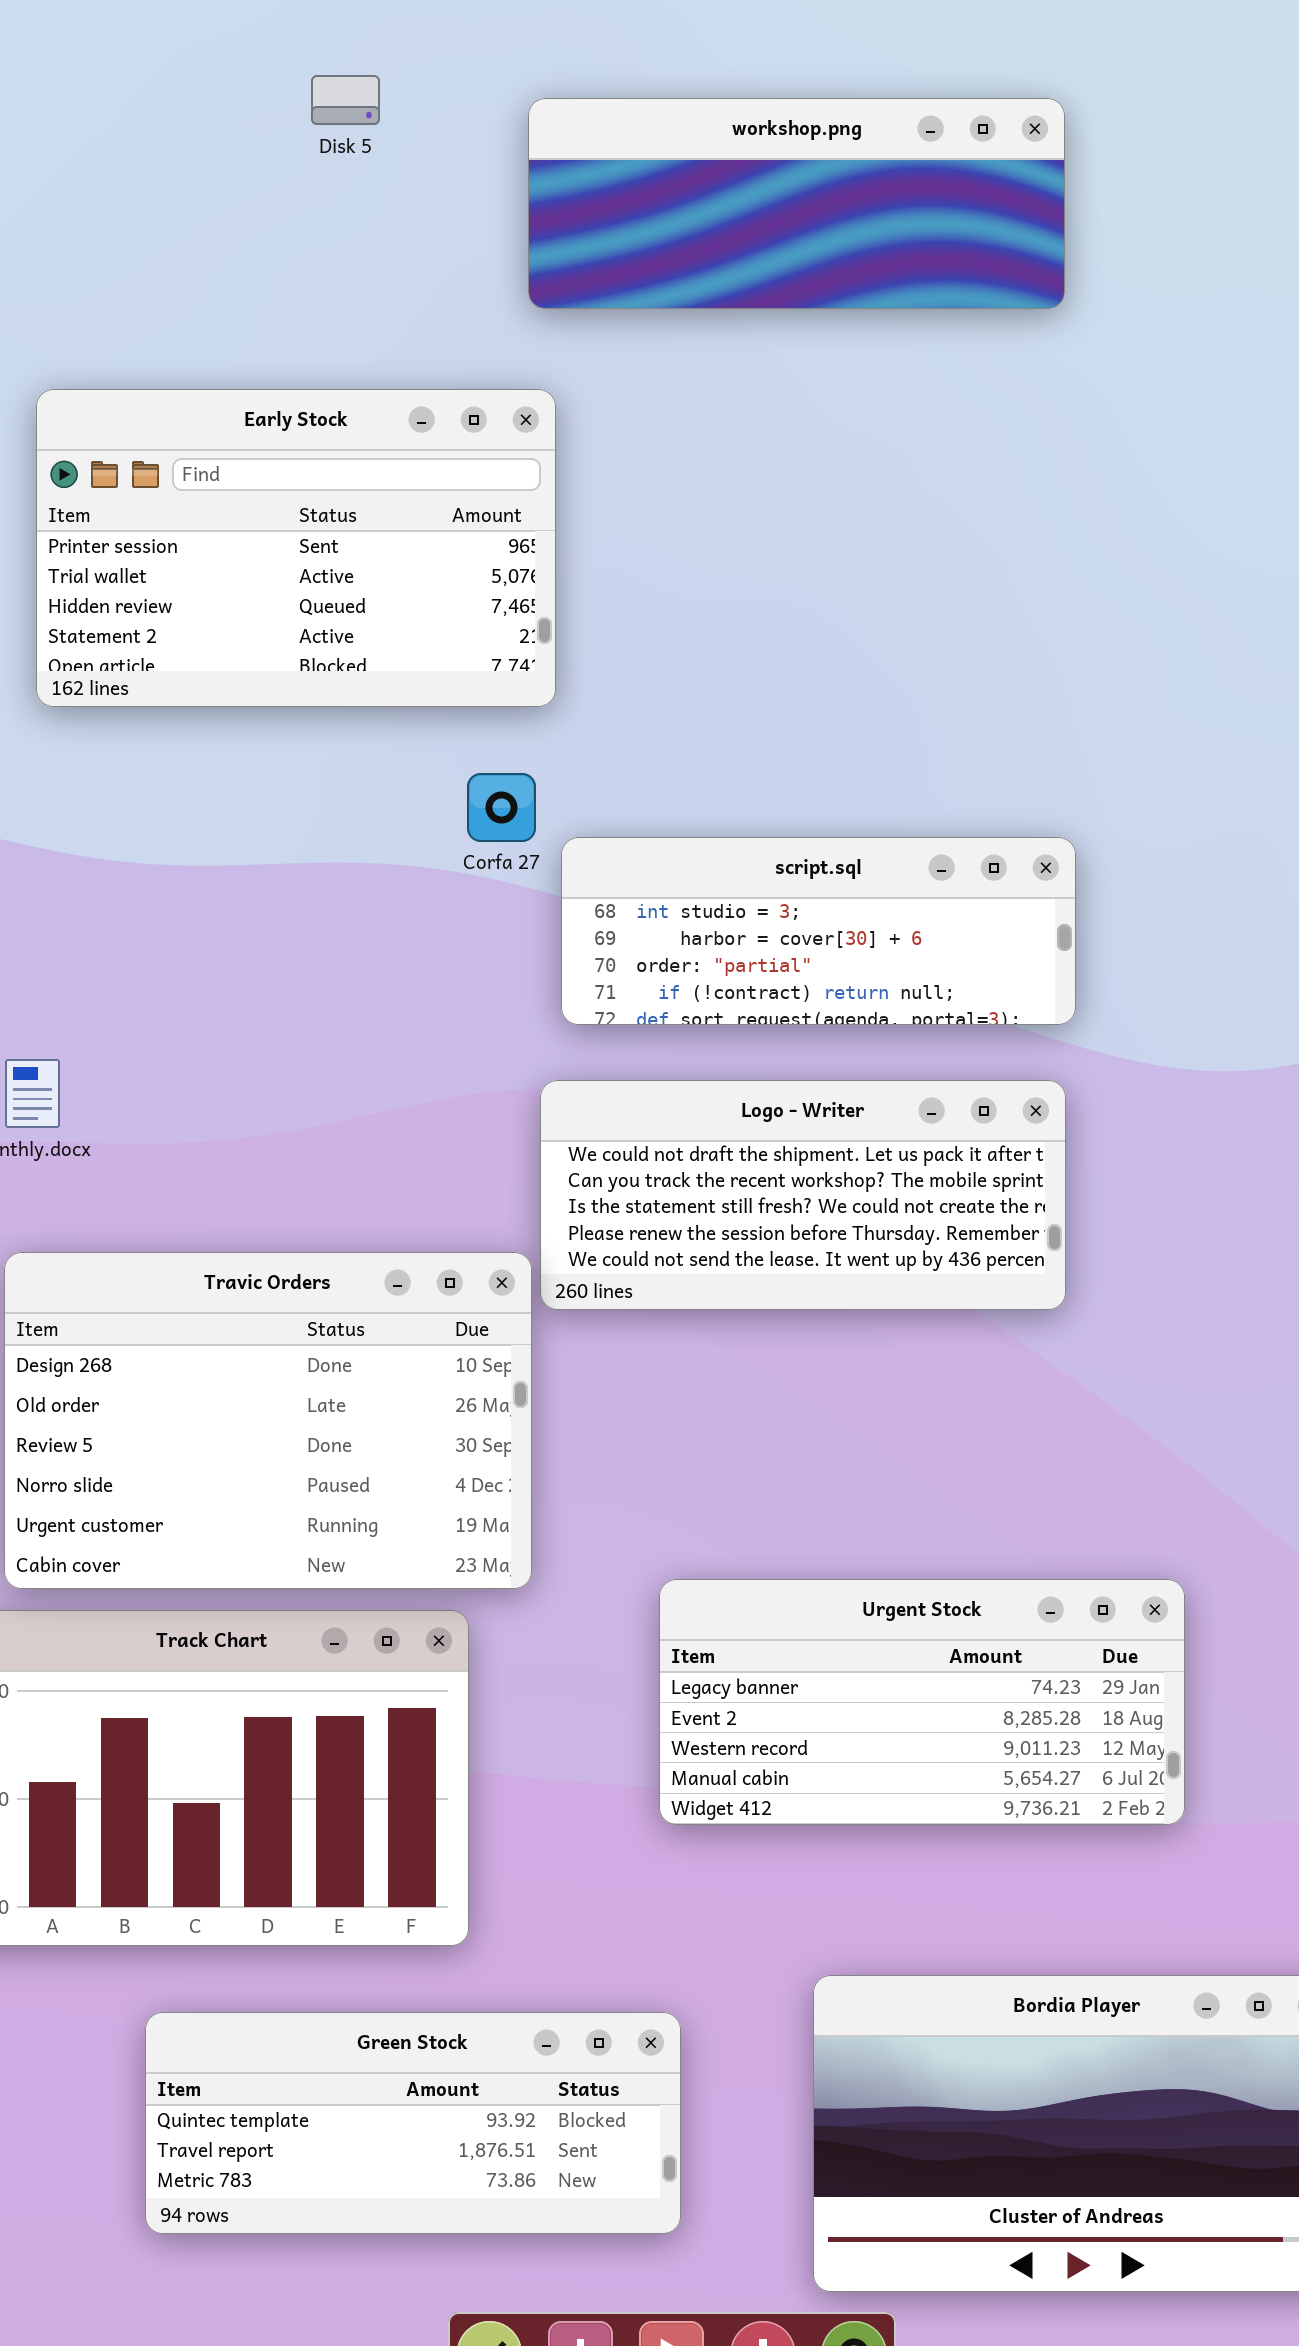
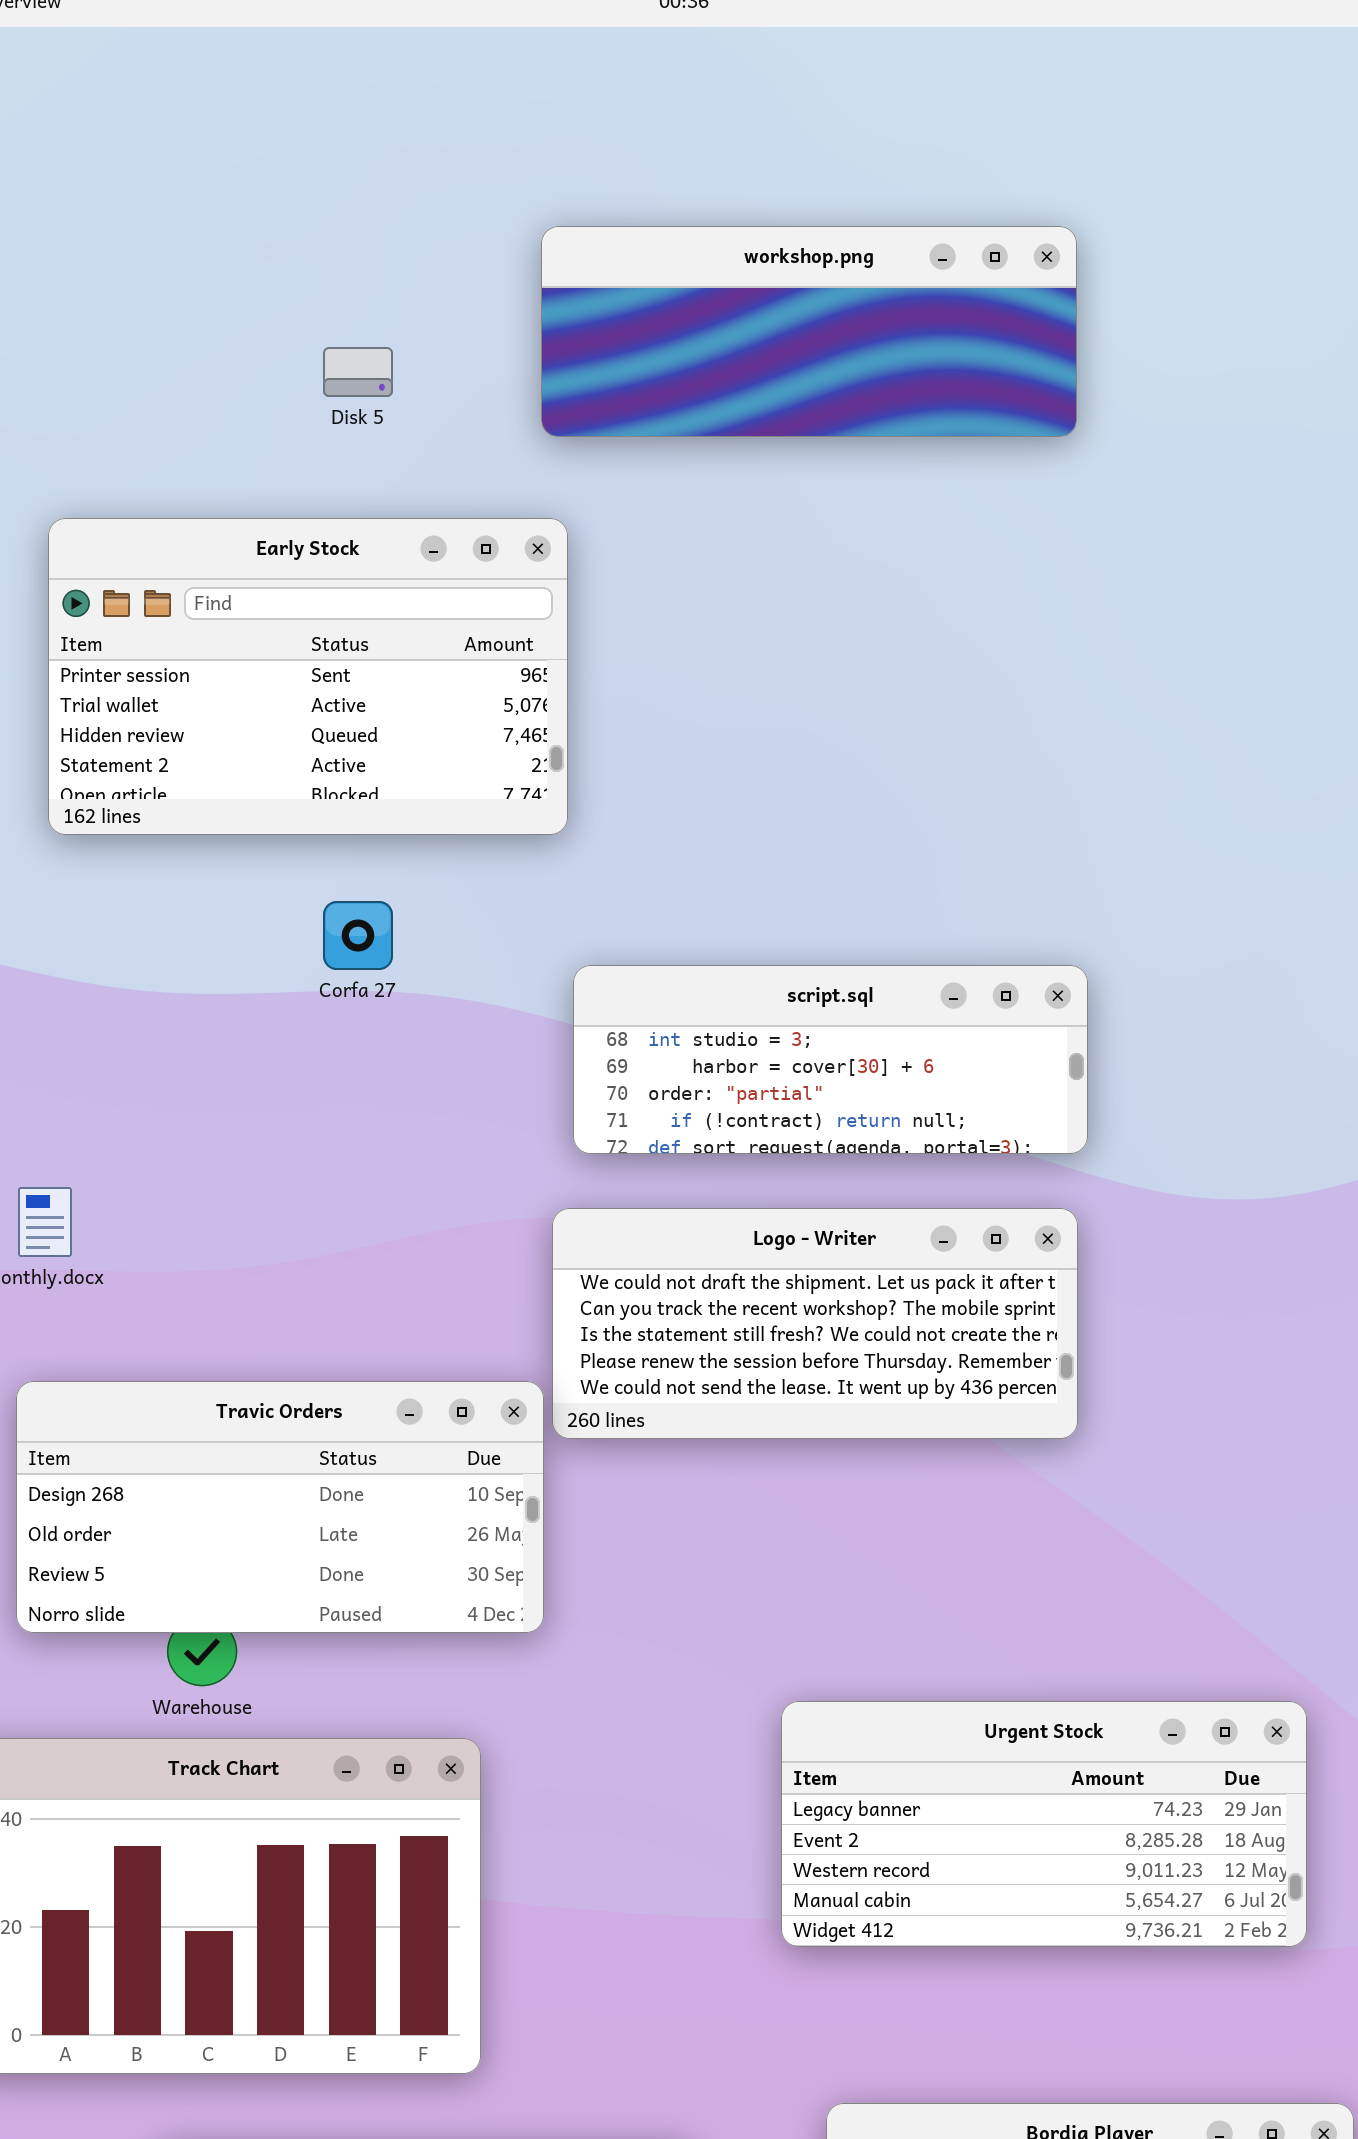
Disk 5: [311,75,380,125] -> [323,347,393,397], moved
Corfa 27: [467,773,536,842] -> [323,901,393,970], moved
Travic Orders: [4,1252,532,1589] -> [16,1381,544,1633], resized
Urgent Stock: [659,1579,1185,1825] -> [781,1701,1307,1947], moved

